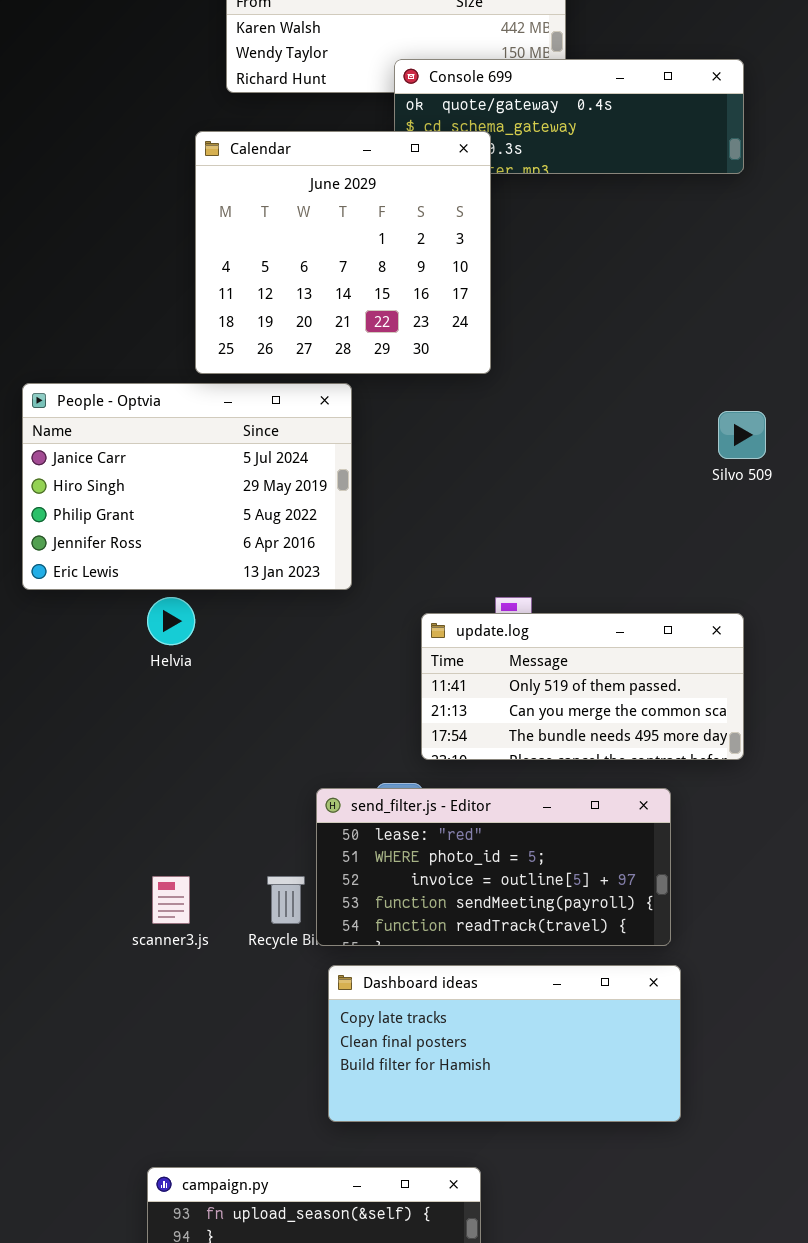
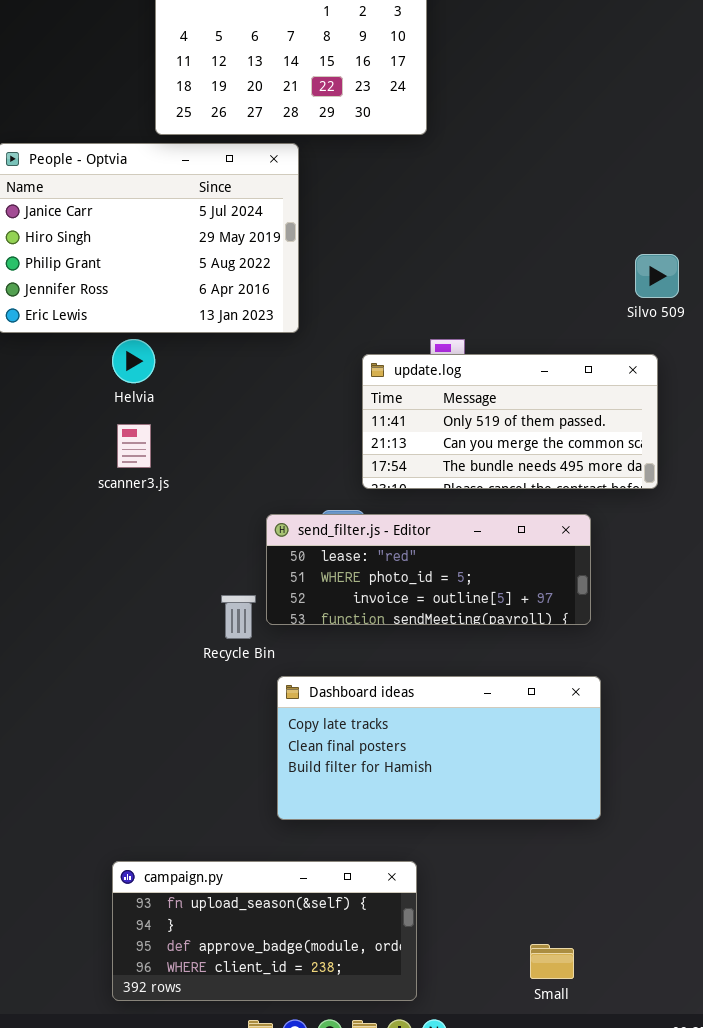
Silvo 509: [718,411,766,459] -> [635,254,679,298], moved
send_filter.js - Editor: [316,788,671,946] -> [266,514,591,625], resized
scanner3.js: [152,876,190,924] -> [117,424,151,468], moved

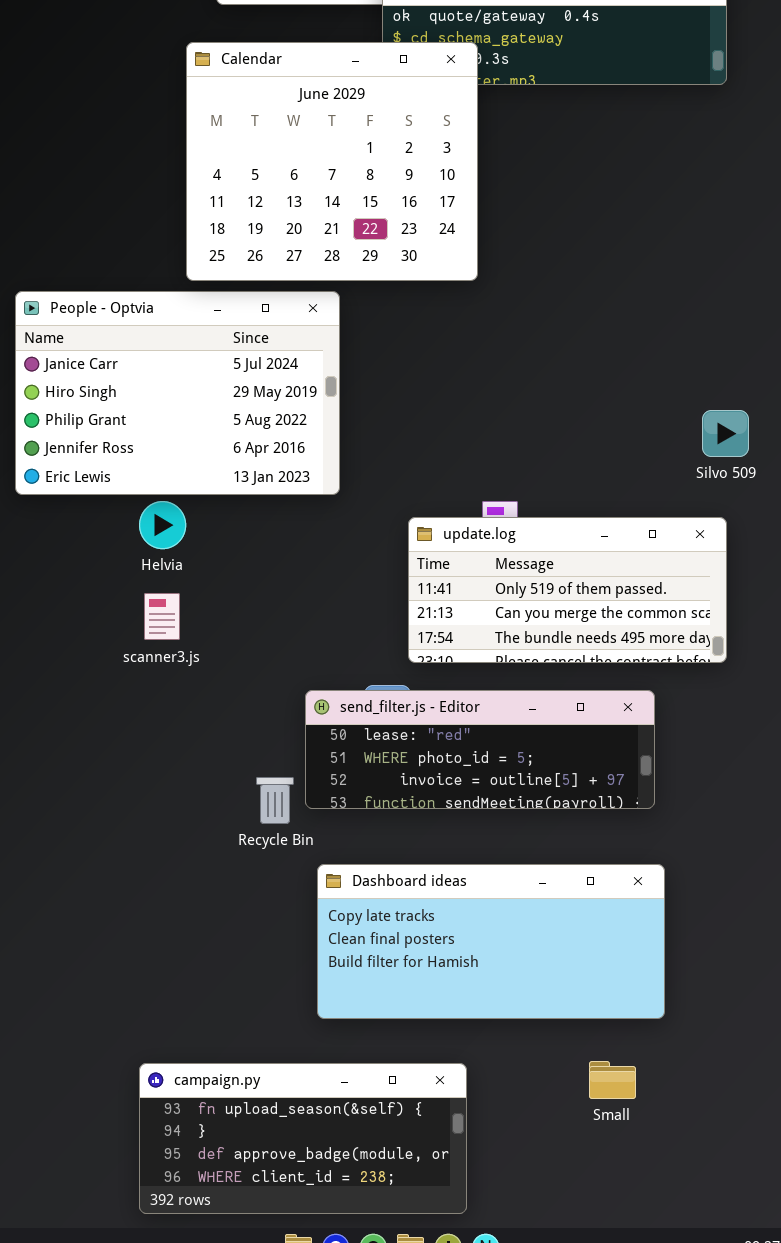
Small: [530,944,574,979] -> [589,1061,636,1099], moved

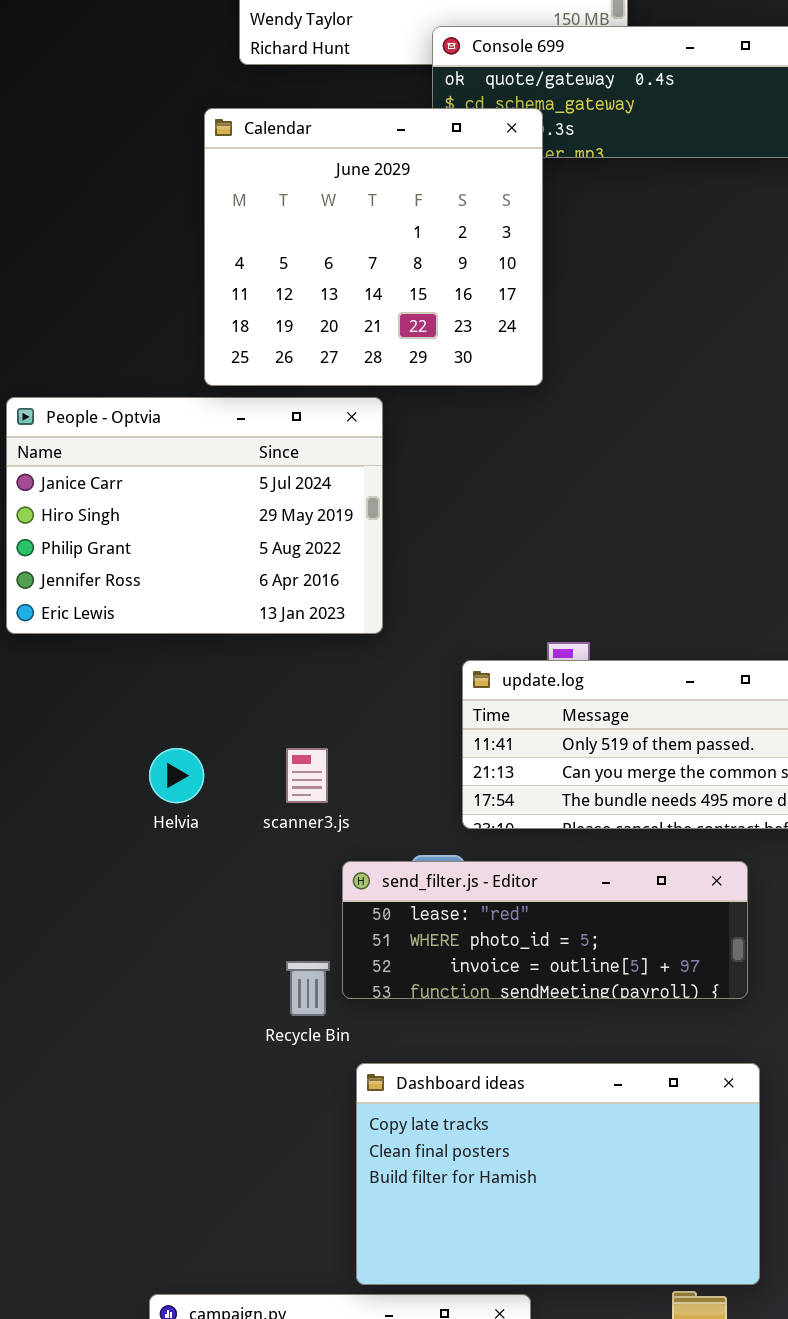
Helvia: [139,501,186,549] -> [149,748,204,803], moved
scanner3.js: [144,593,180,640] -> [286,748,328,803], moved
Dashboard ideas: [317,864,665,1019] -> [356,1063,760,1285], resized

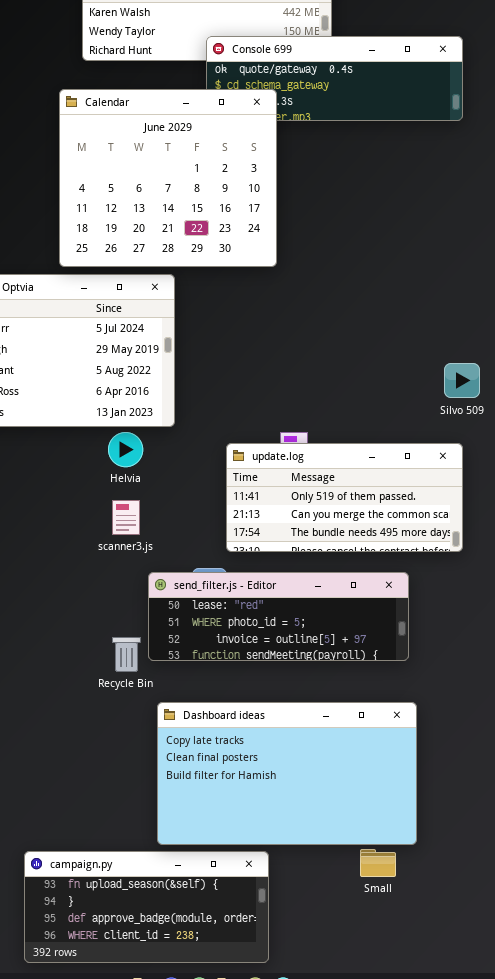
Helvia: [149,748,204,803] -> [108,432,143,467], moved

